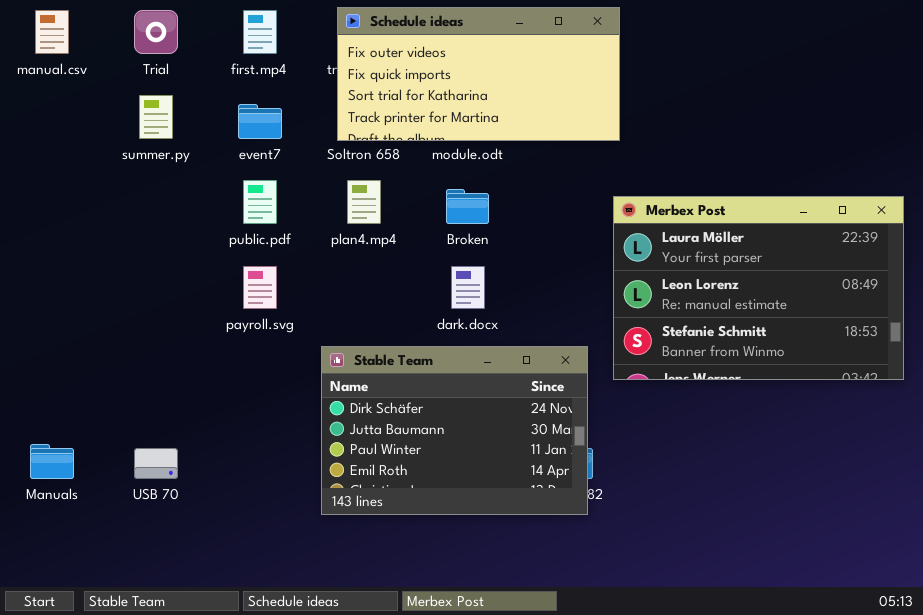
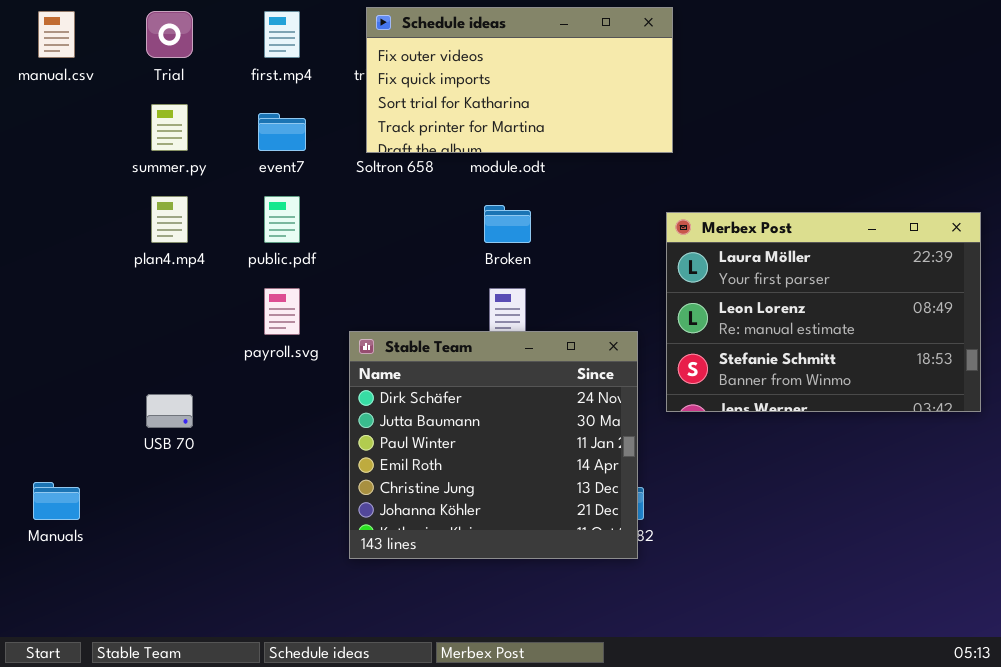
plan4.mp4: [347,180,381,224] -> [151,196,188,243], moved
Stable Team: [321,346,588,515] -> [349,331,638,559], resized
USB 70: [134,448,178,479] -> [146,394,193,428], moved

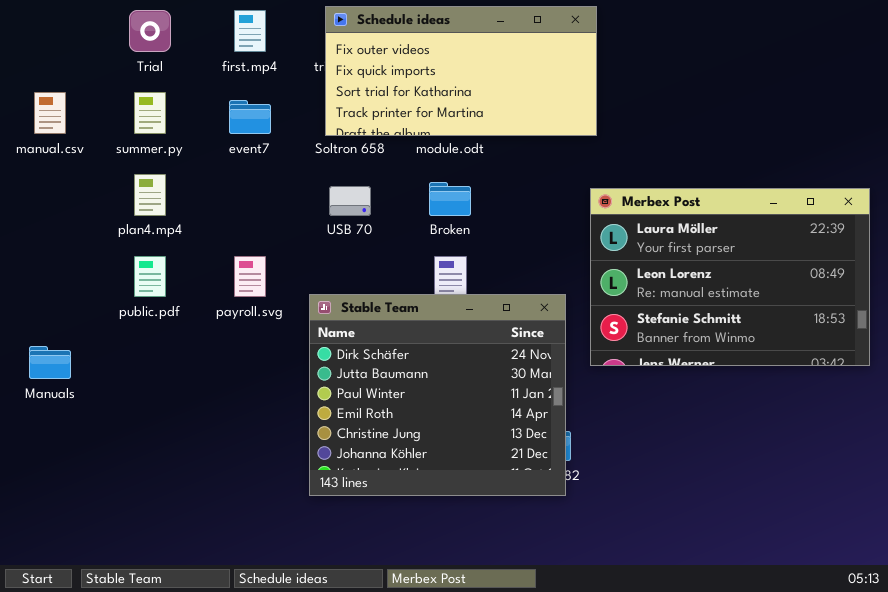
manual.csv: [38,11,75,58] -> [34,92,66,134], moved
public.pdf: [264,196,300,243] -> [134,256,166,297], moved
USB 70: [146,394,193,428] -> [329,186,371,216], moved
Manuals: [33,482,80,520] -> [29,346,71,379], moved

